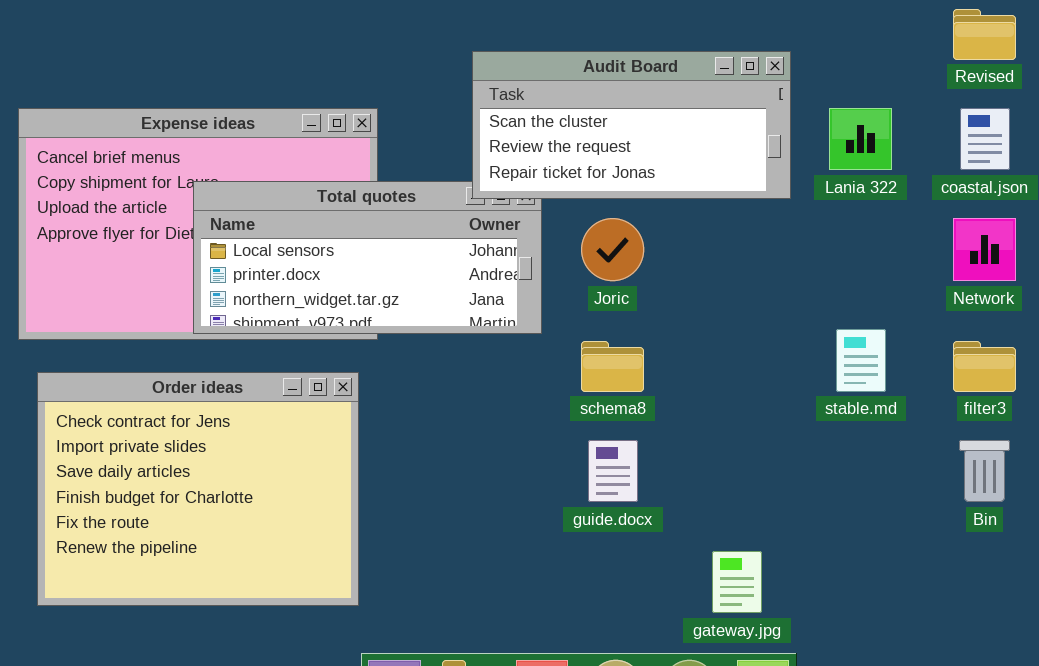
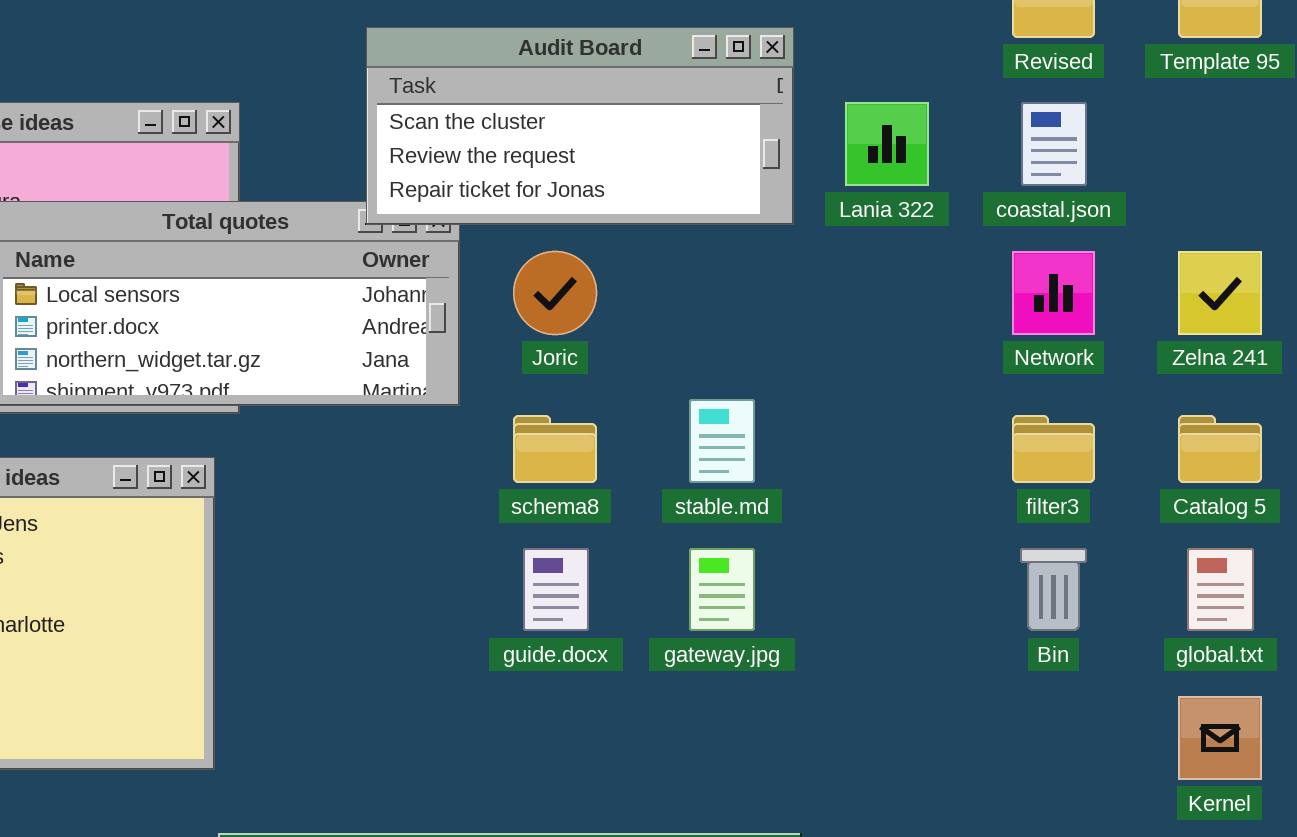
stable.md: [836,329,886,392] -> [689,399,755,483], moved
gateway.jpg: [712,551,762,613] -> [689,548,755,631], moved

